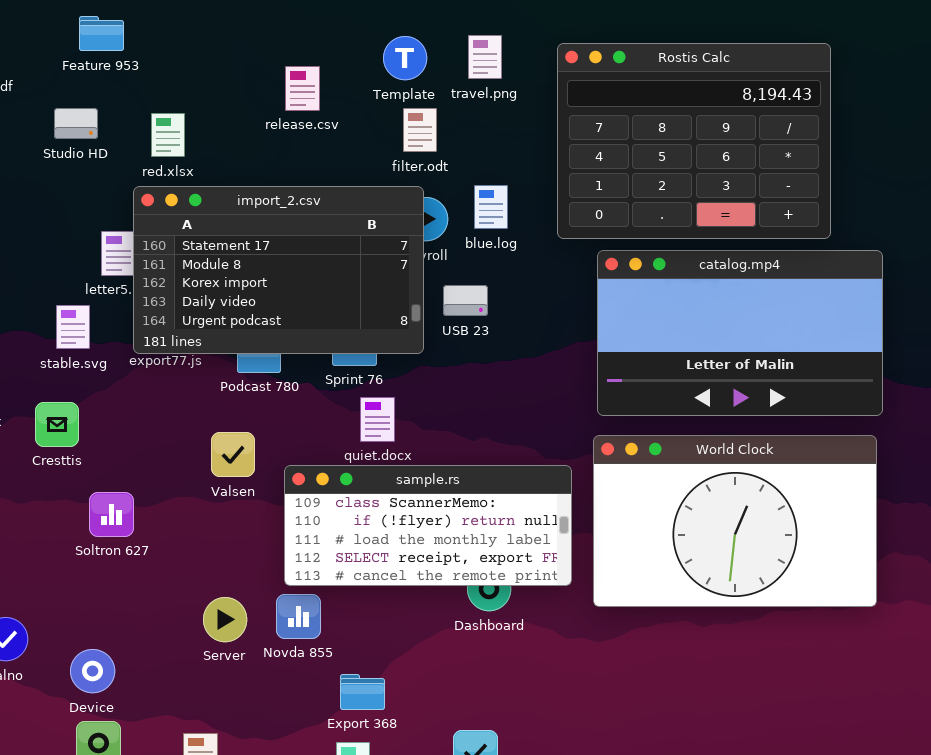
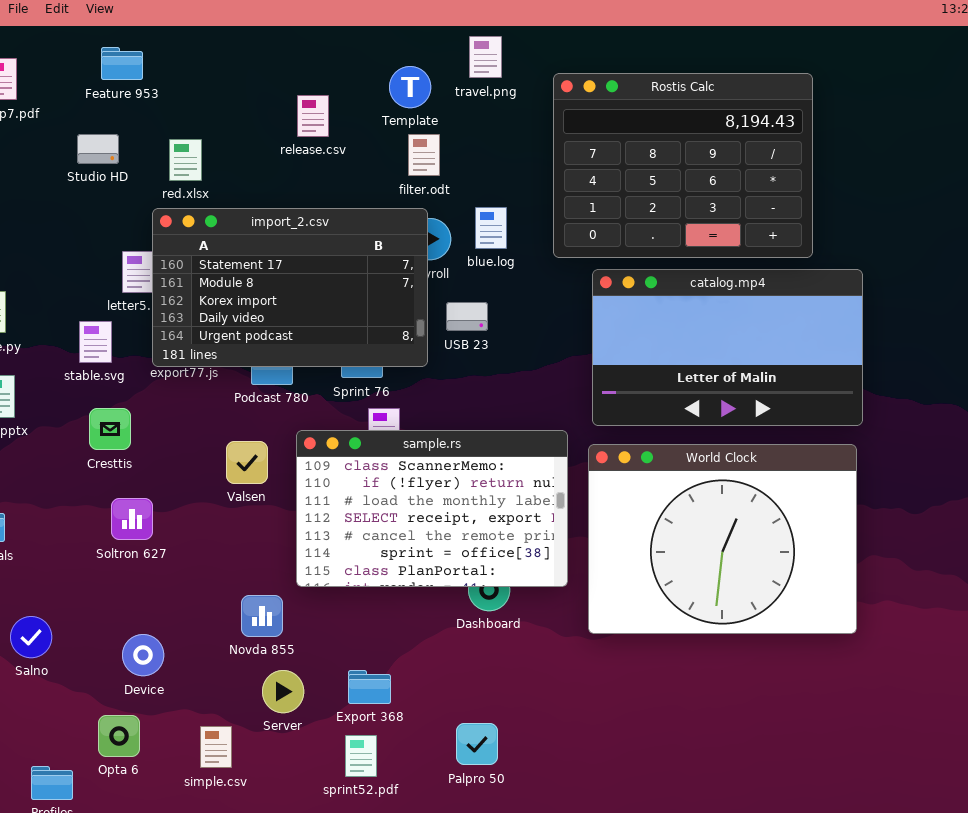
travel.png: [468,35,502,79] -> [469,36,502,78], moved
Cresttis: [35,402,79,447] -> [89,408,131,450], moved
World Clock: [593,435,877,607] -> [588,444,857,634], resized
sample.rs: [284,465,572,586] -> [296,430,568,587], resized
Novda 855: [276,594,321,639] -> [241,595,283,637], moved
Server: [203,597,247,642] -> [262,670,304,713], moved
Device: [70,649,115,693] -> [122,634,164,676], moved

